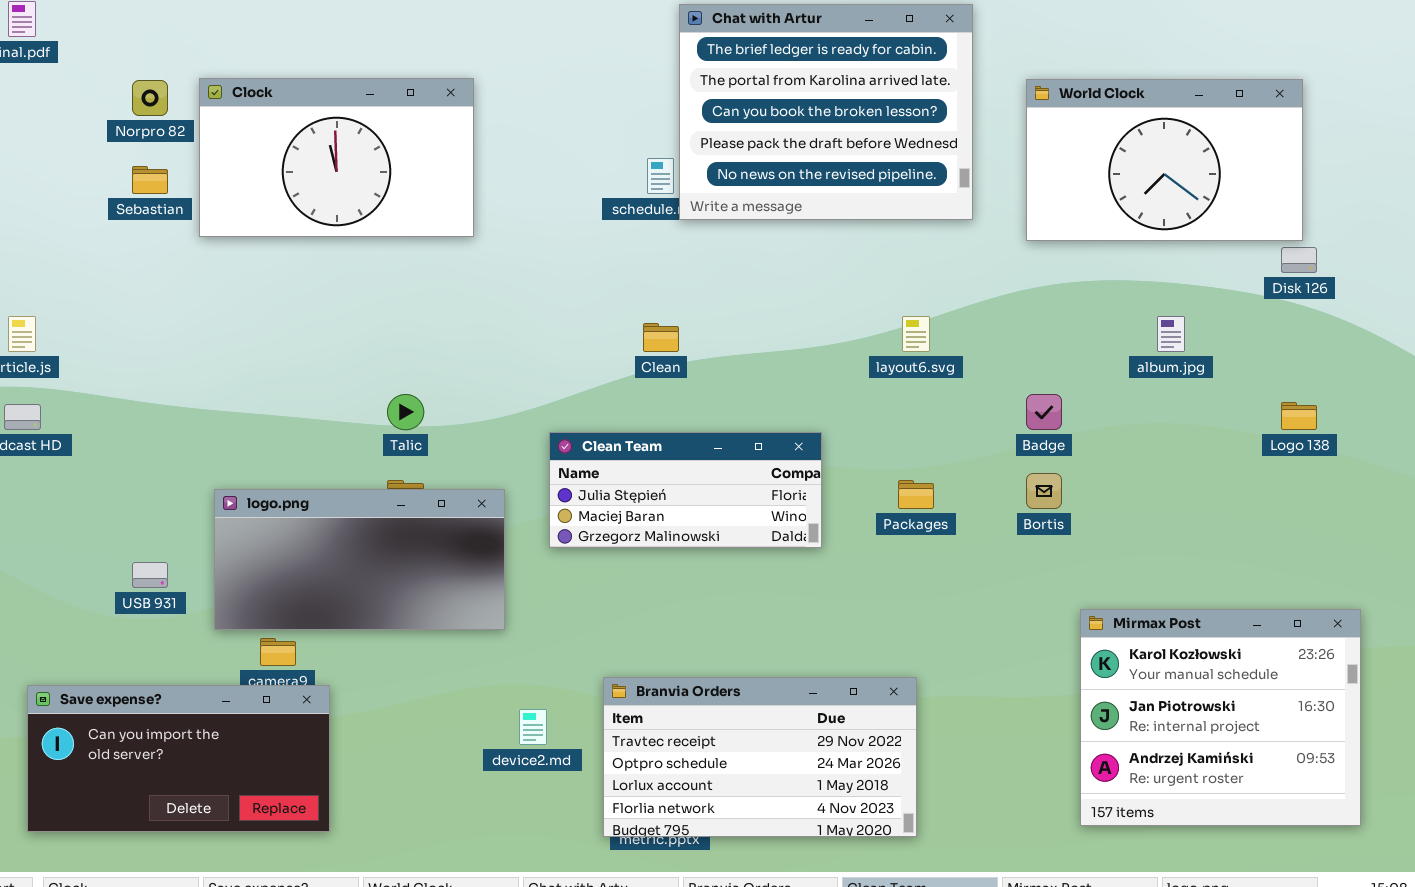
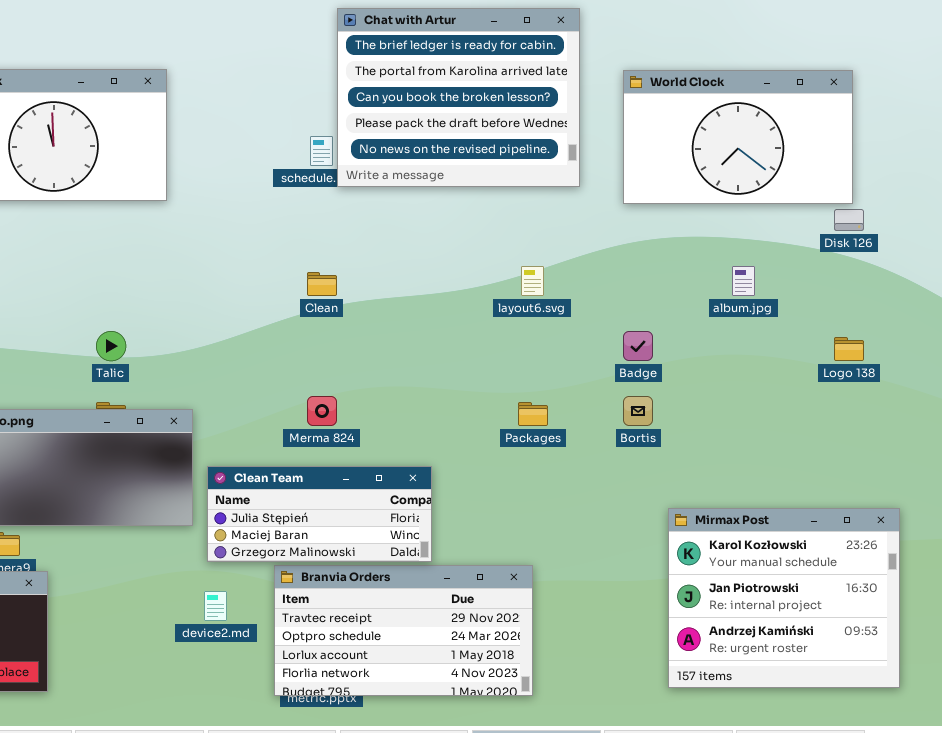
Clean Team: [549,432,822,548] -> [207,466,432,562], moved

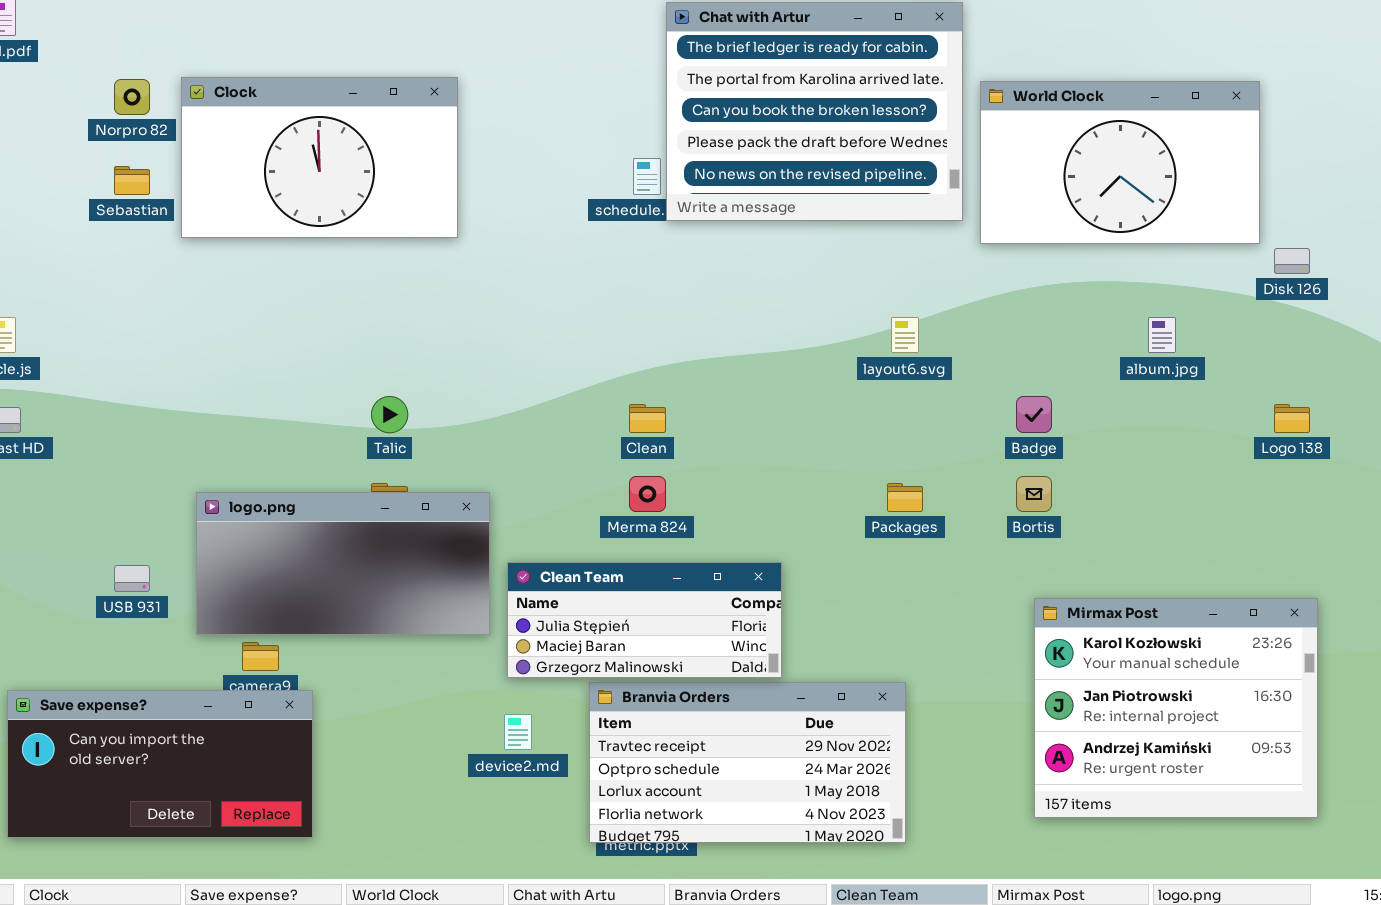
World Clock: [623,70,853,204] -> [980,81,1260,244], moved
Clean: [307,272,337,296] -> [629,404,666,433], moved
Mirmax Post: [668,508,900,688] -> [1034,598,1318,818], moved

